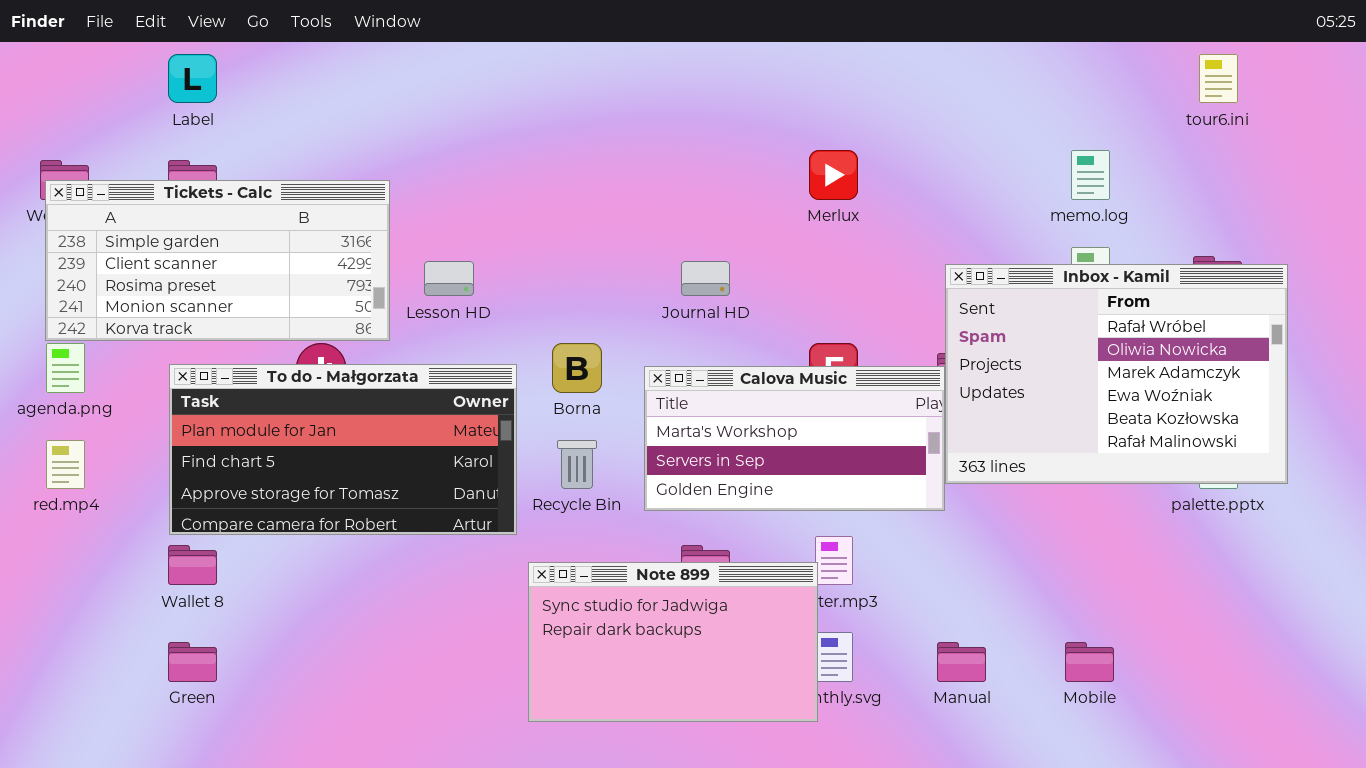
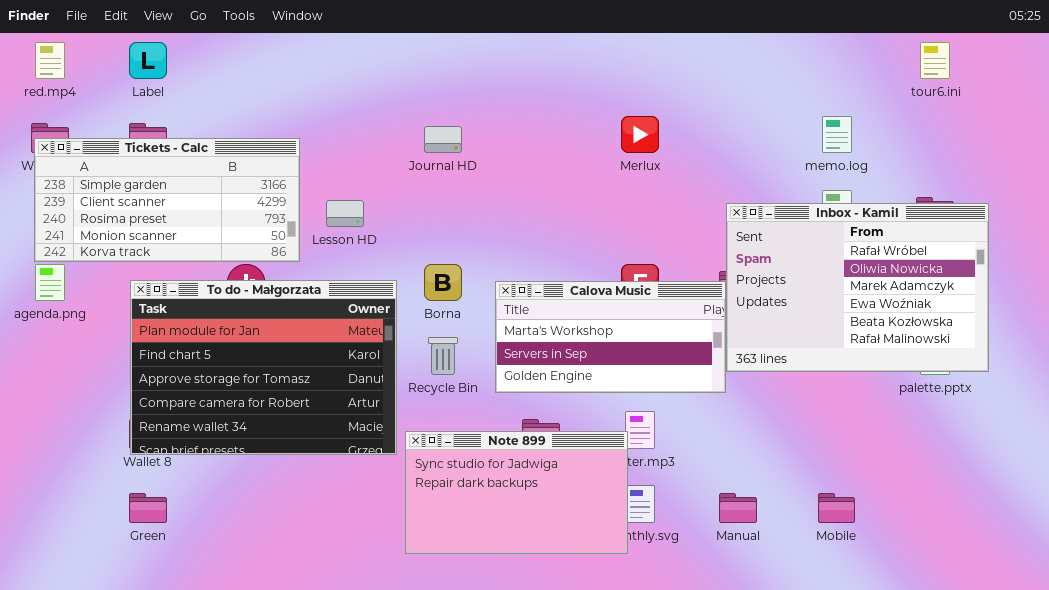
Journal HD: [681,261,730,296] -> [424,126,462,153], moved
To do - Małgorzata: [169,364,517,535] -> [130,280,397,455], resized
red.mp4: [46,440,85,489] -> [35,42,65,79], moved

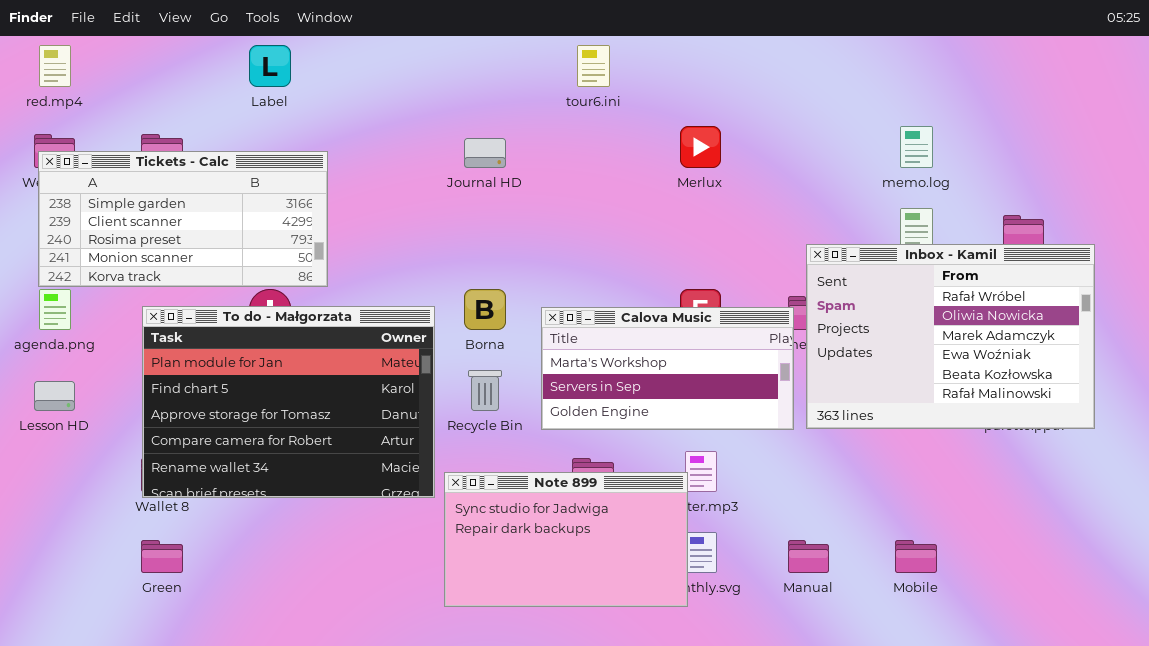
Label: [129,42,167,79] -> [249,45,291,87], moved
tour6.ini: [920,42,950,79] -> [577,45,610,87], moved
Lesson HD: [326,200,364,227] -> [34,381,75,411], moved
Inbox - Kamil: [726,203,989,372] -> [806,244,1095,429], moved

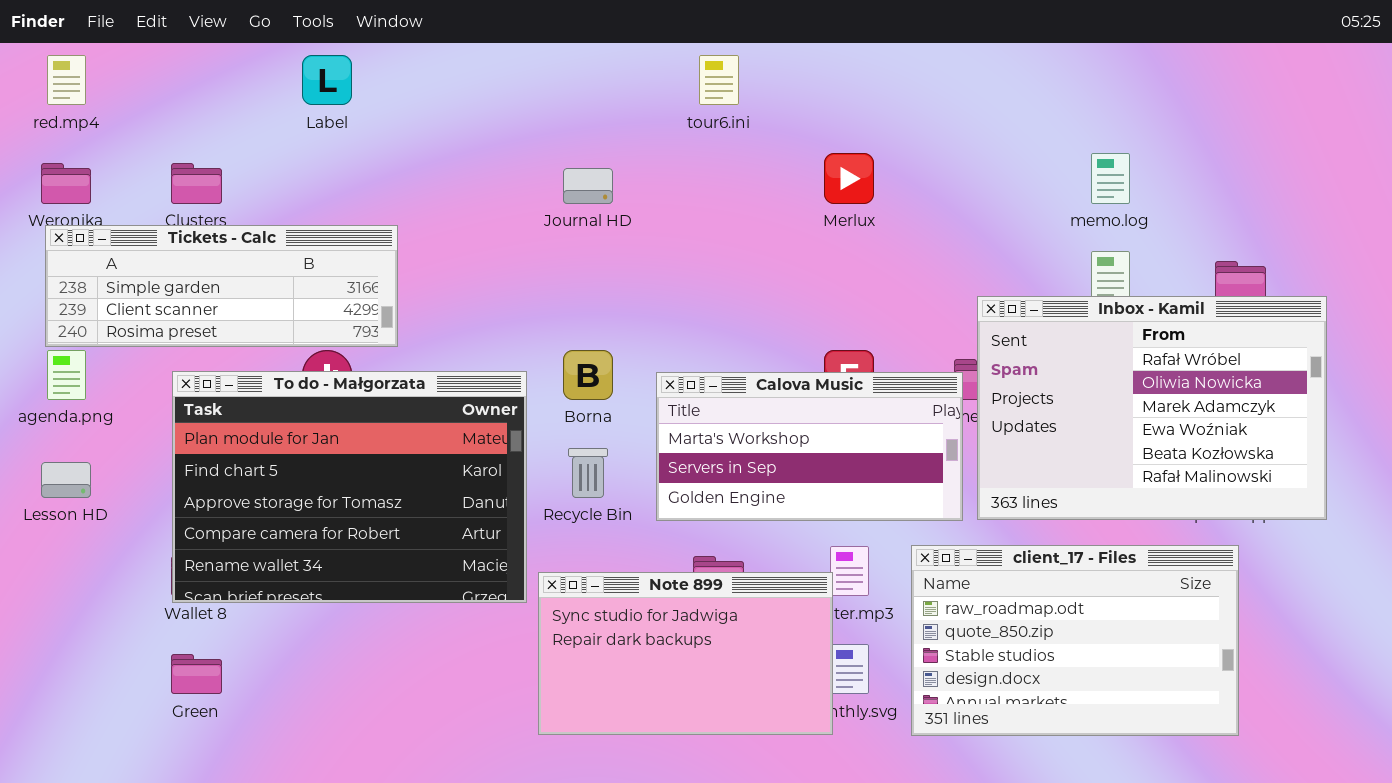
Tickets - Calc: [38,151,328,287] -> [45,225,398,347], resized
client_17 - Files: none -> [911,545,1239,736], opened

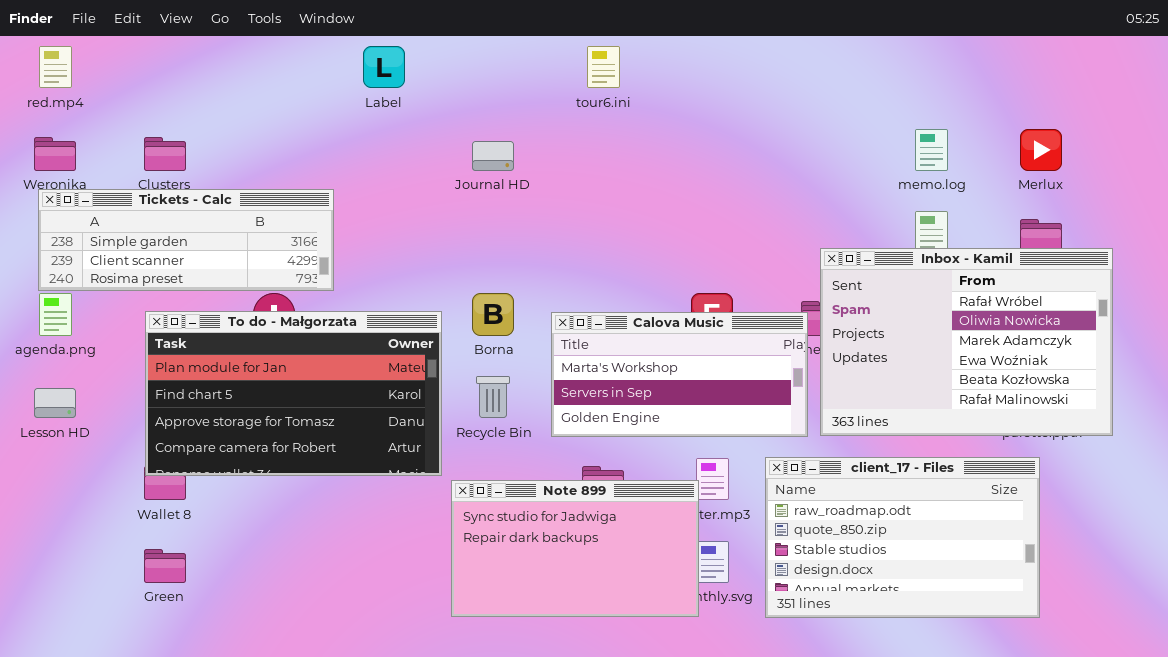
Label: [302,55,352,105] -> [363,46,405,88], moved
Merlux: [824,153,874,204] -> [1020,129,1062,171], moved
To do - Małgorzata: [172,371,527,603] -> [145,311,442,476], resized

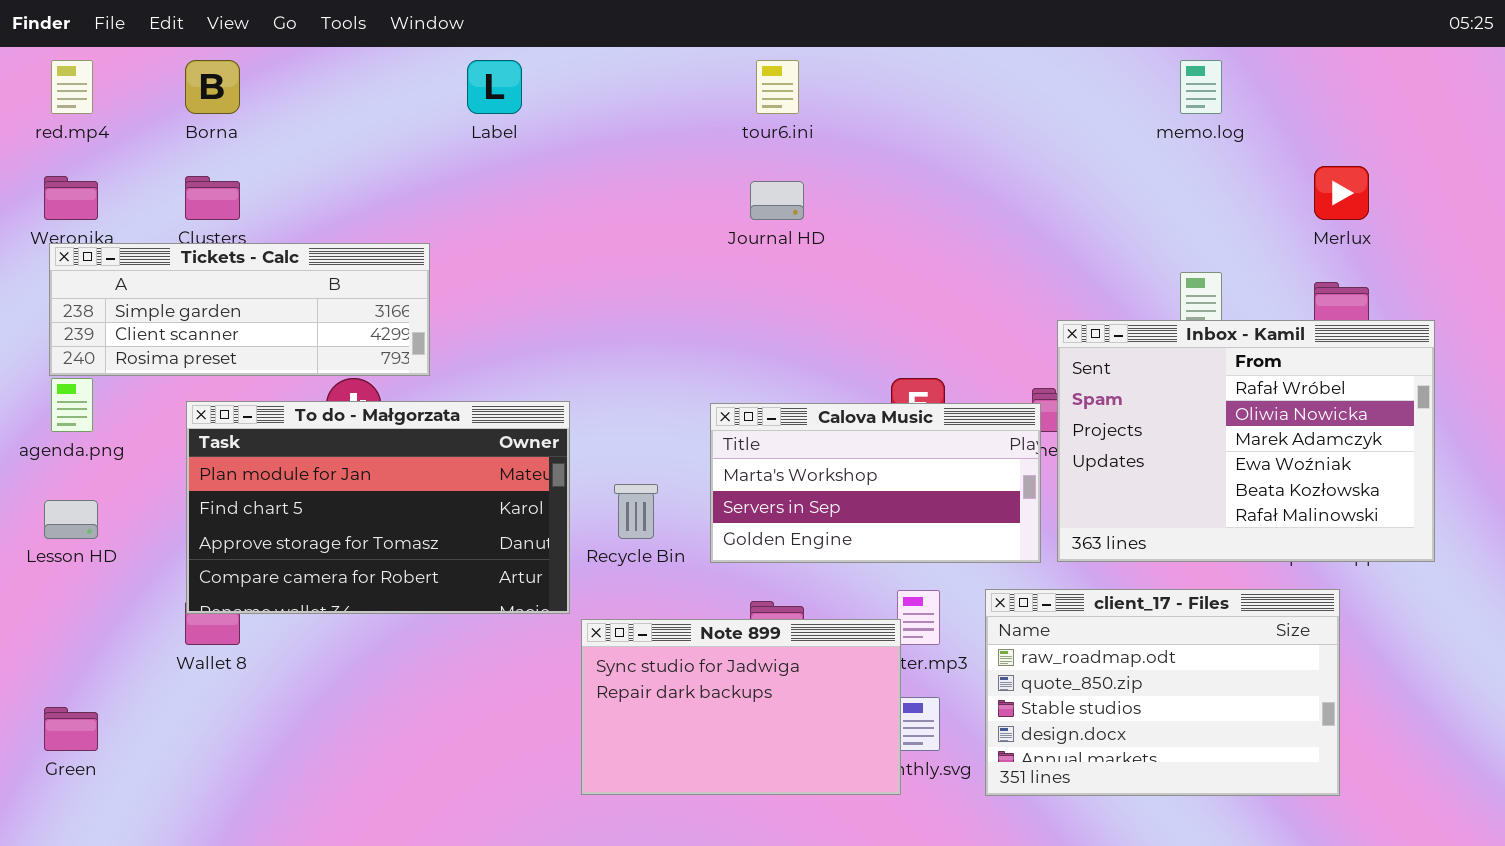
memo.log: [915,129,948,171] -> [1180,60,1222,114], moved
Journal HD: [472,141,514,171] -> [750,181,804,220], moved
Borna: [472,293,514,336] -> [185,60,240,114], moved
Green: [144,549,186,583] -> [44,707,98,751], moved

